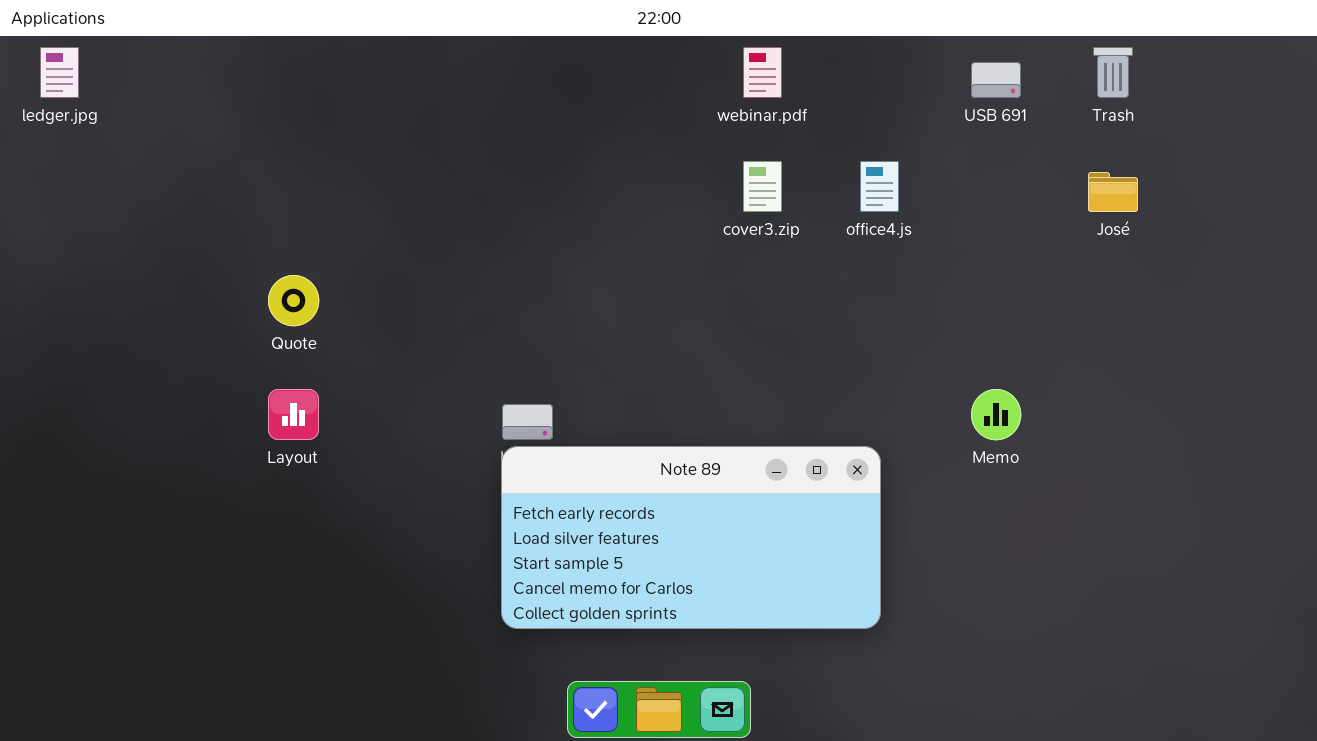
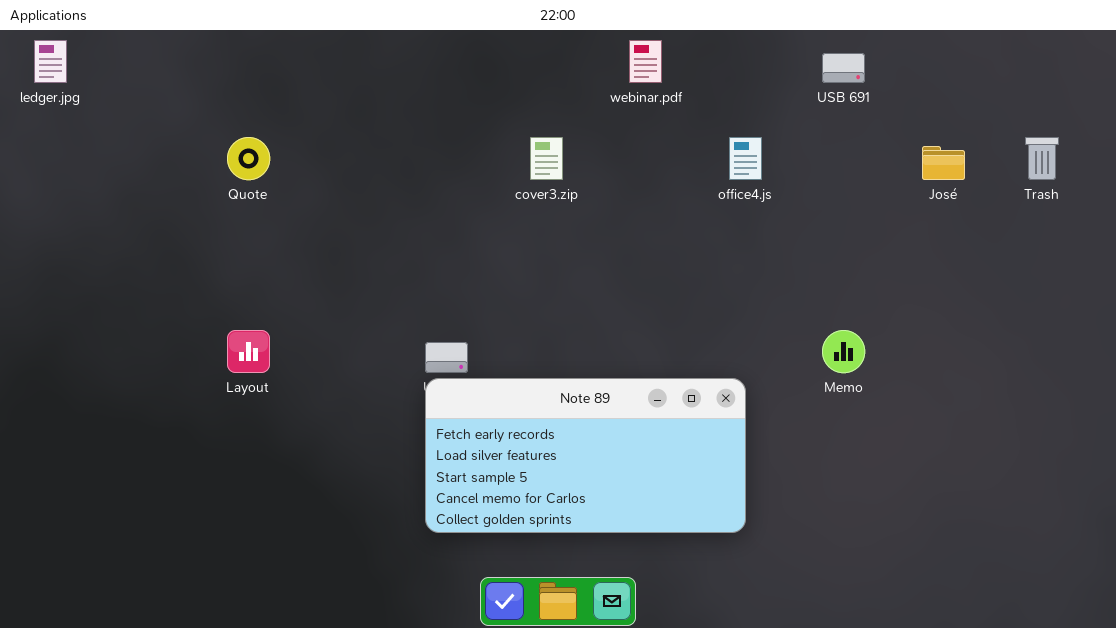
Trash: [1093,47,1133,98] -> [1025,137,1059,180], moved
cover3.zip: [743,161,782,212] -> [530,137,563,180], moved
Quote: [268,275,319,326] -> [227,137,270,180], moved

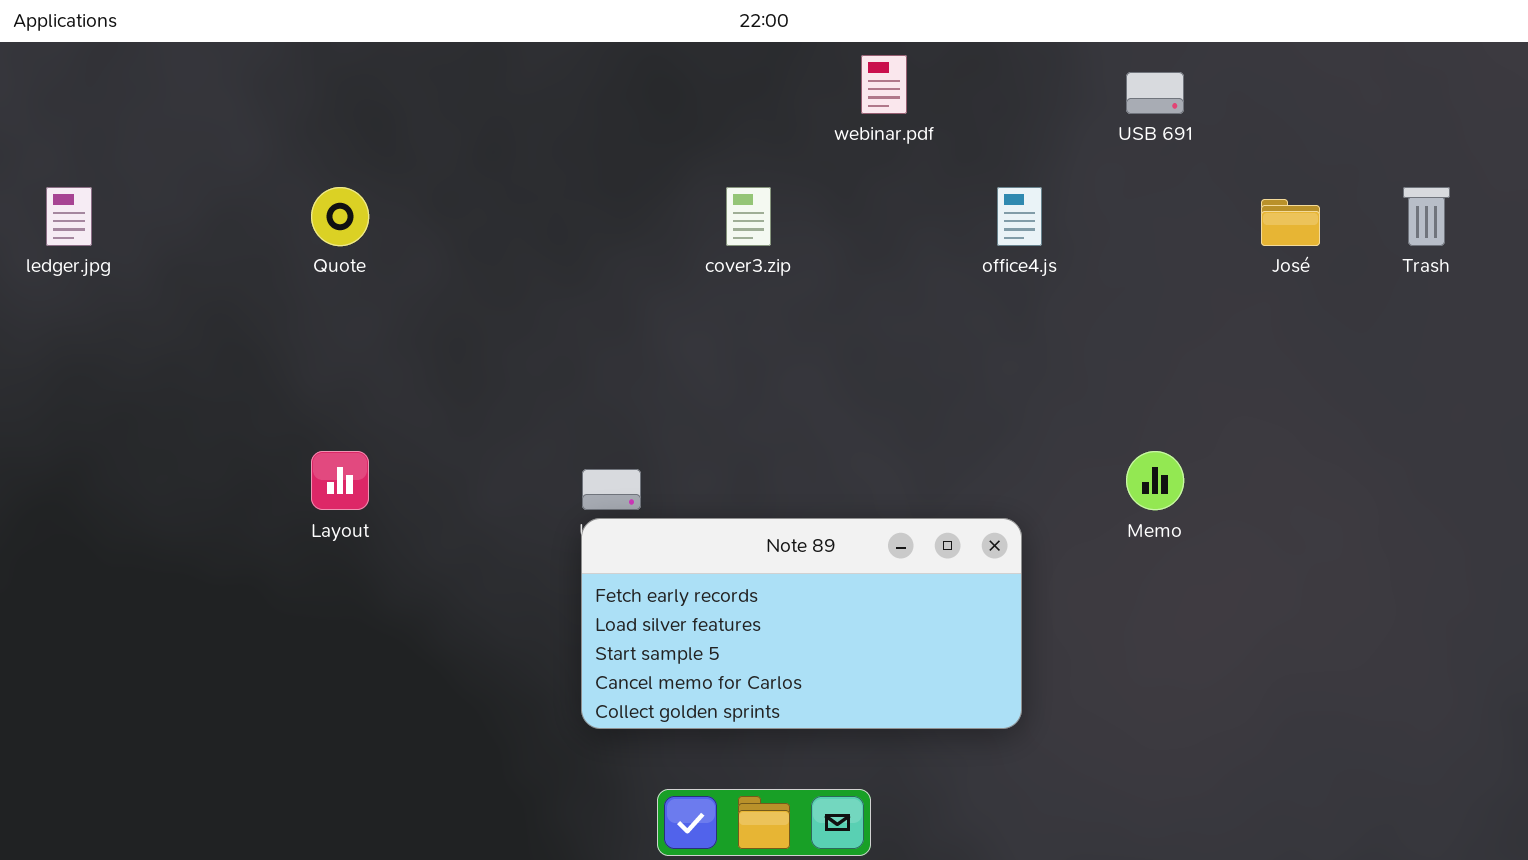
ledger.jpg: [34,40,67,83] -> [46,187,92,246], moved

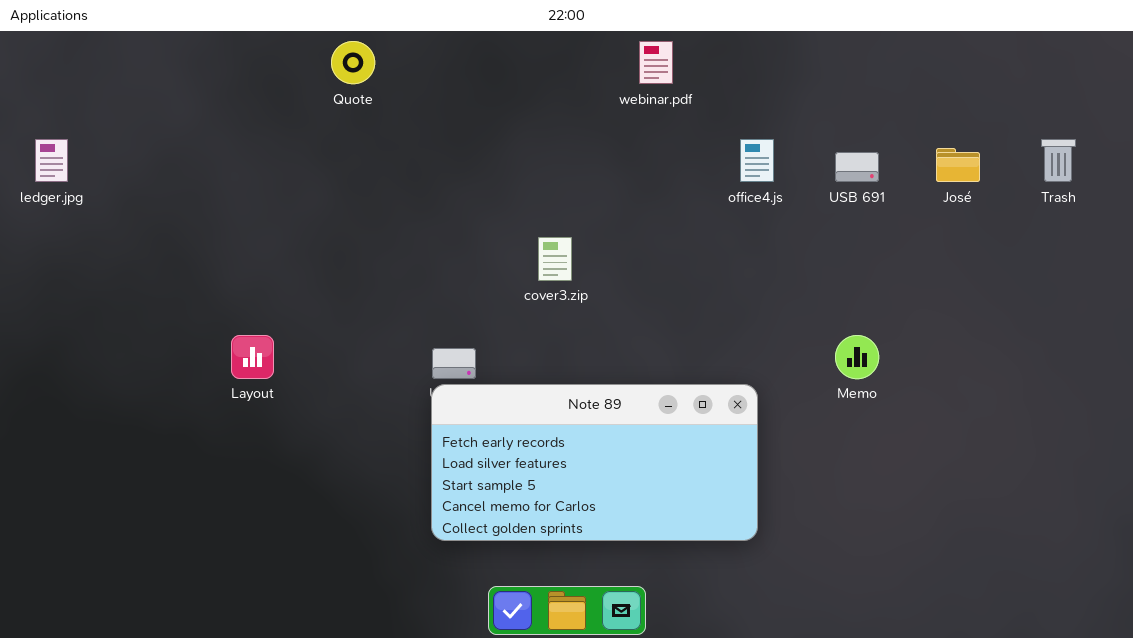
USB 691: [1126,72,1184,114] -> [835,152,879,182], moved
Quote: [311,187,369,246] -> [331,41,375,84], moved
cover3.zip: [726,187,771,246] -> [538,237,572,281], moved

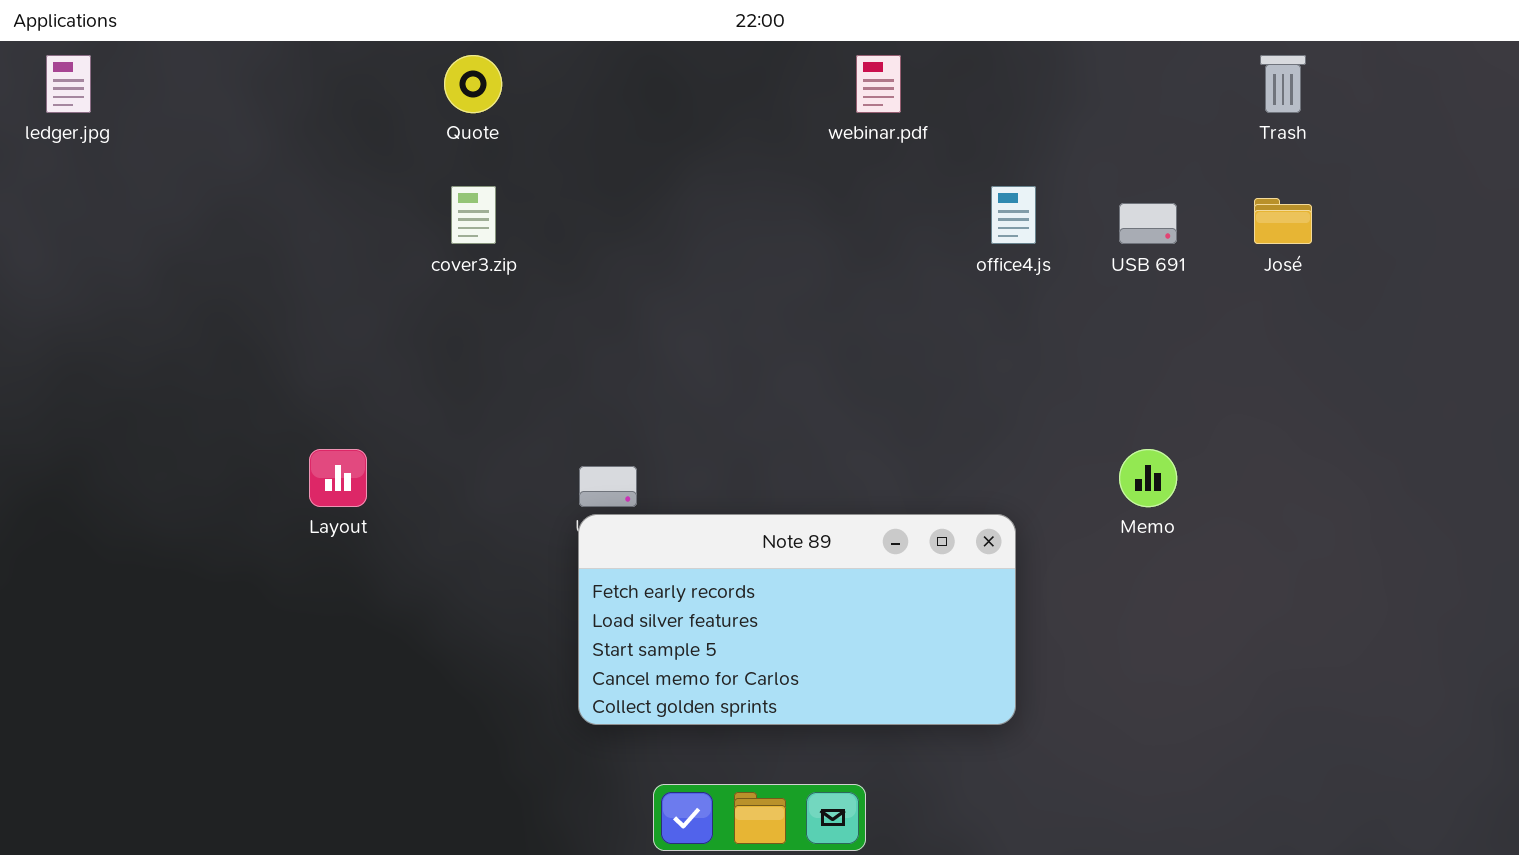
ledger.jpg: [35,139,68,182] -> [46,55,91,113], moved
Trash: [1041,139,1076,182] -> [1260,55,1306,113], moved
cover3.zip: [538,237,572,281] -> [451,186,496,244], moved

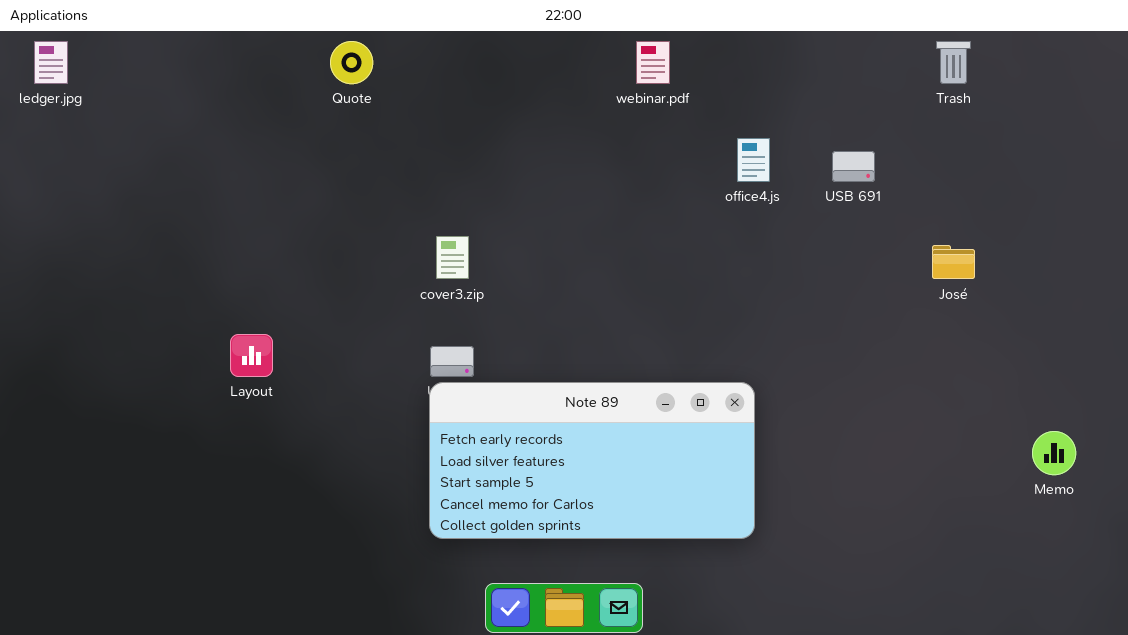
cover3.zip: [451,186,496,244] -> [436,236,469,279], moved
José: [1254,198,1312,244] -> [932,245,975,279], moved
Memo: [1119,449,1177,507] -> [1032,431,1076,475], moved

